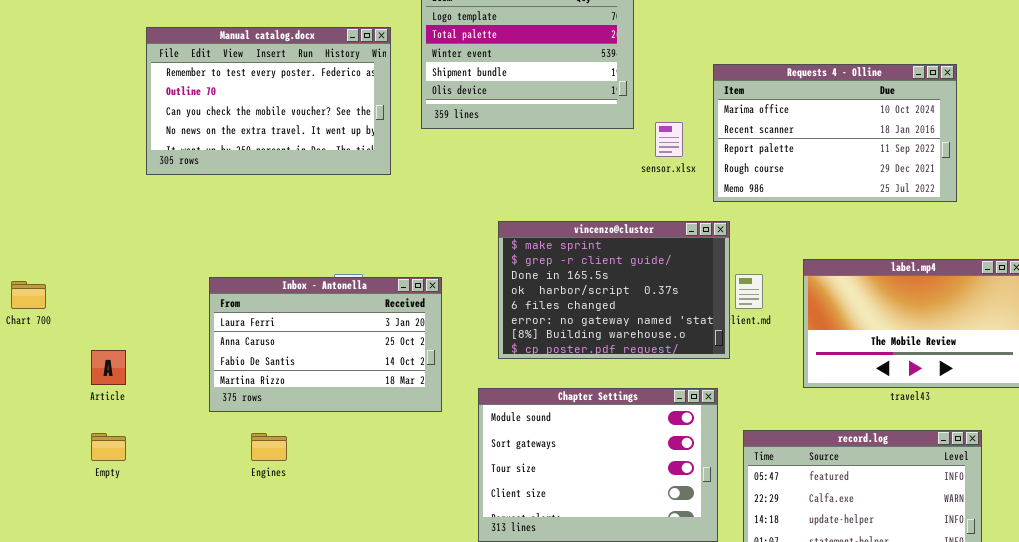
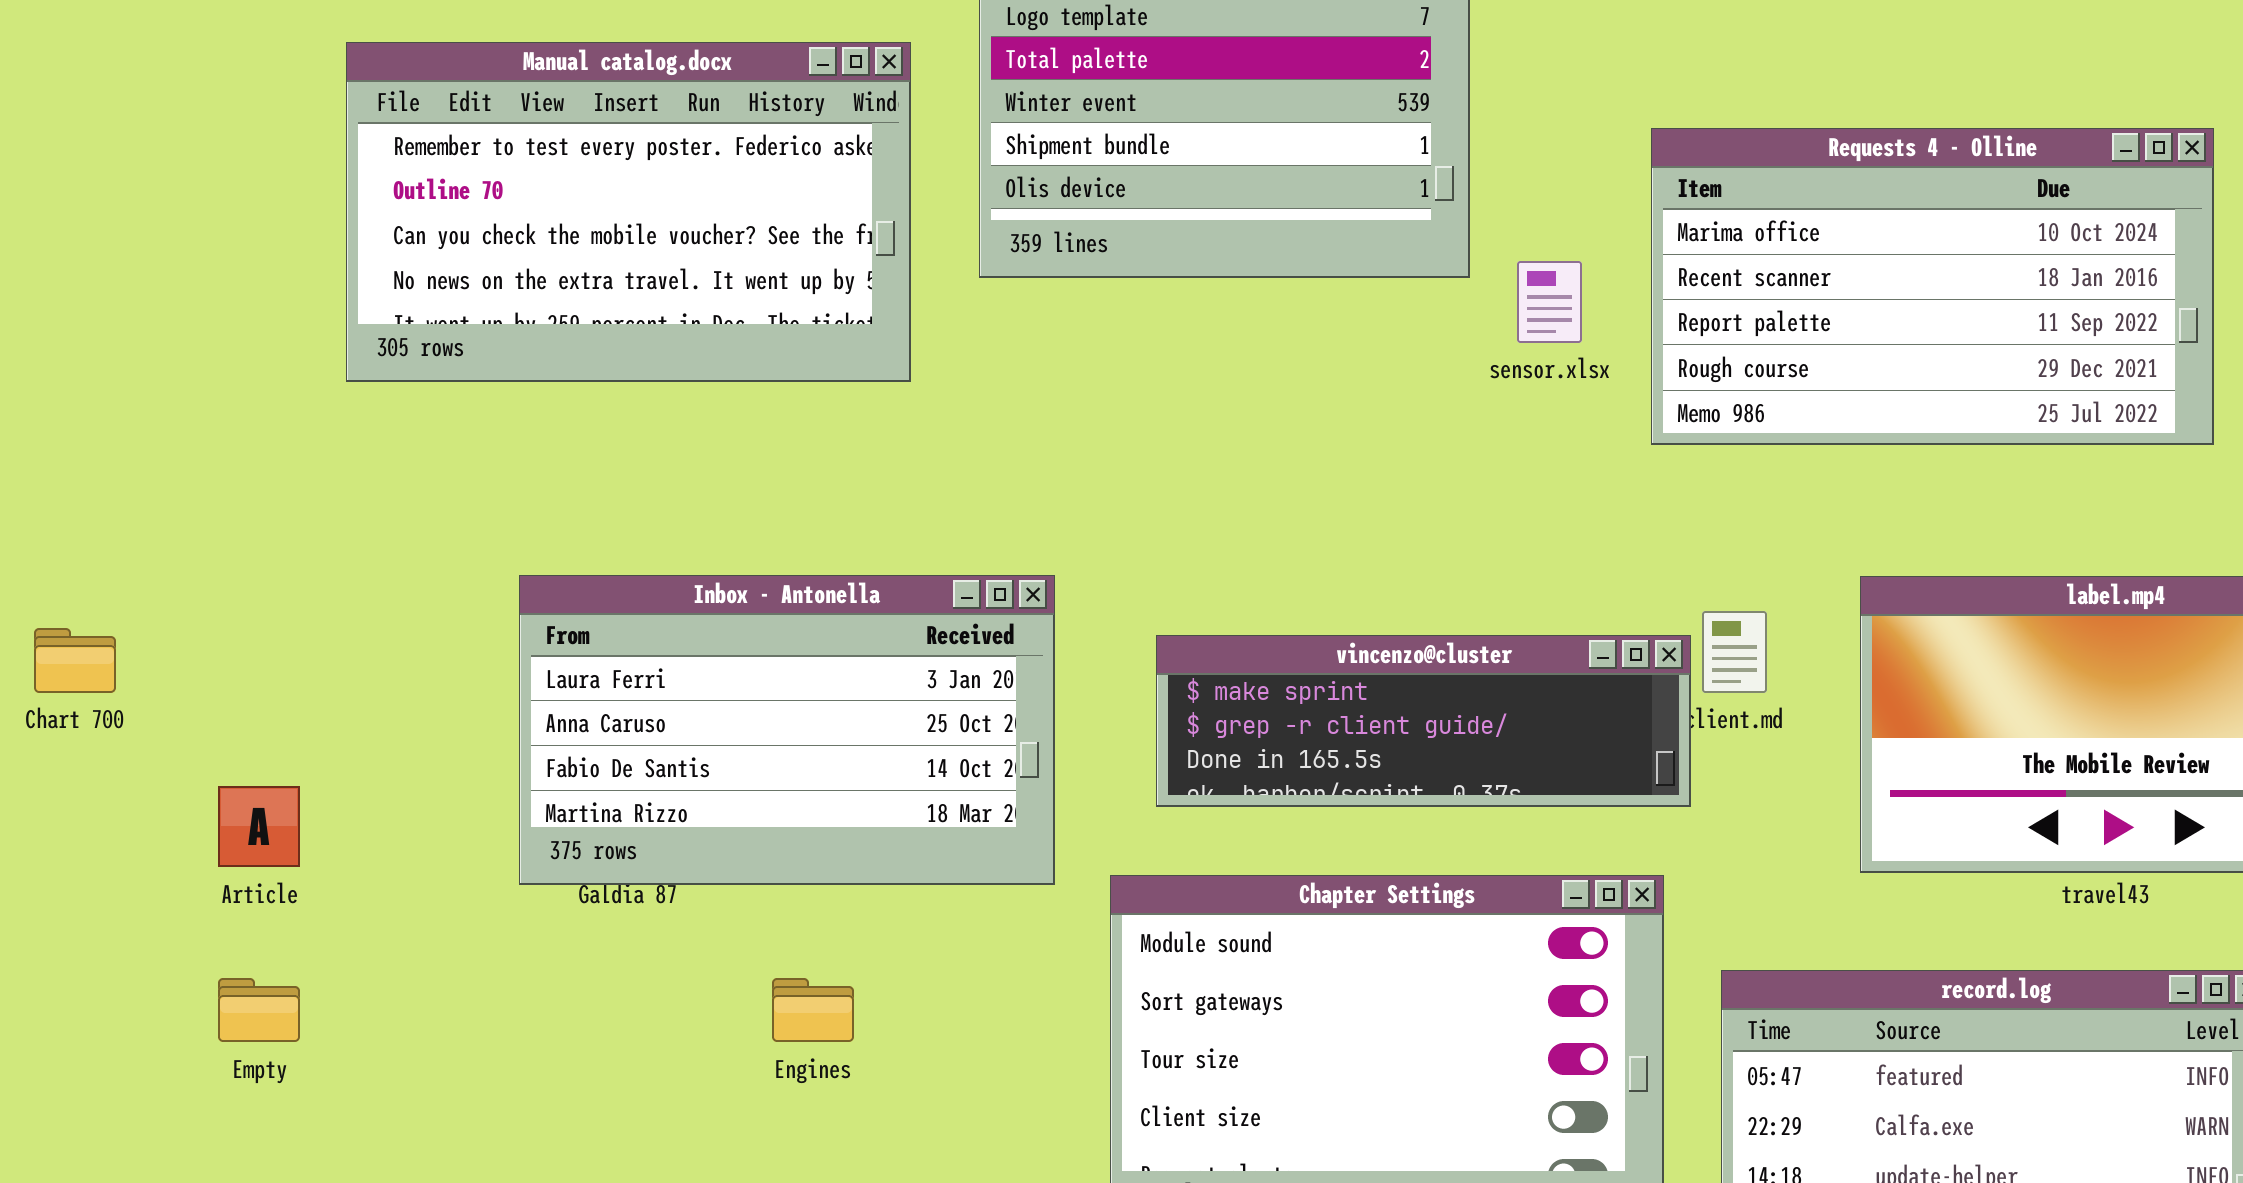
vincenzo@cluster: [498,221,730,359] -> [1156,635,1691,807], resized
Inbox - Antonella: [209,277,442,412] -> [519,575,1055,885], moved
Engines: [251,433,287,461] -> [772,978,854,1042], moved

